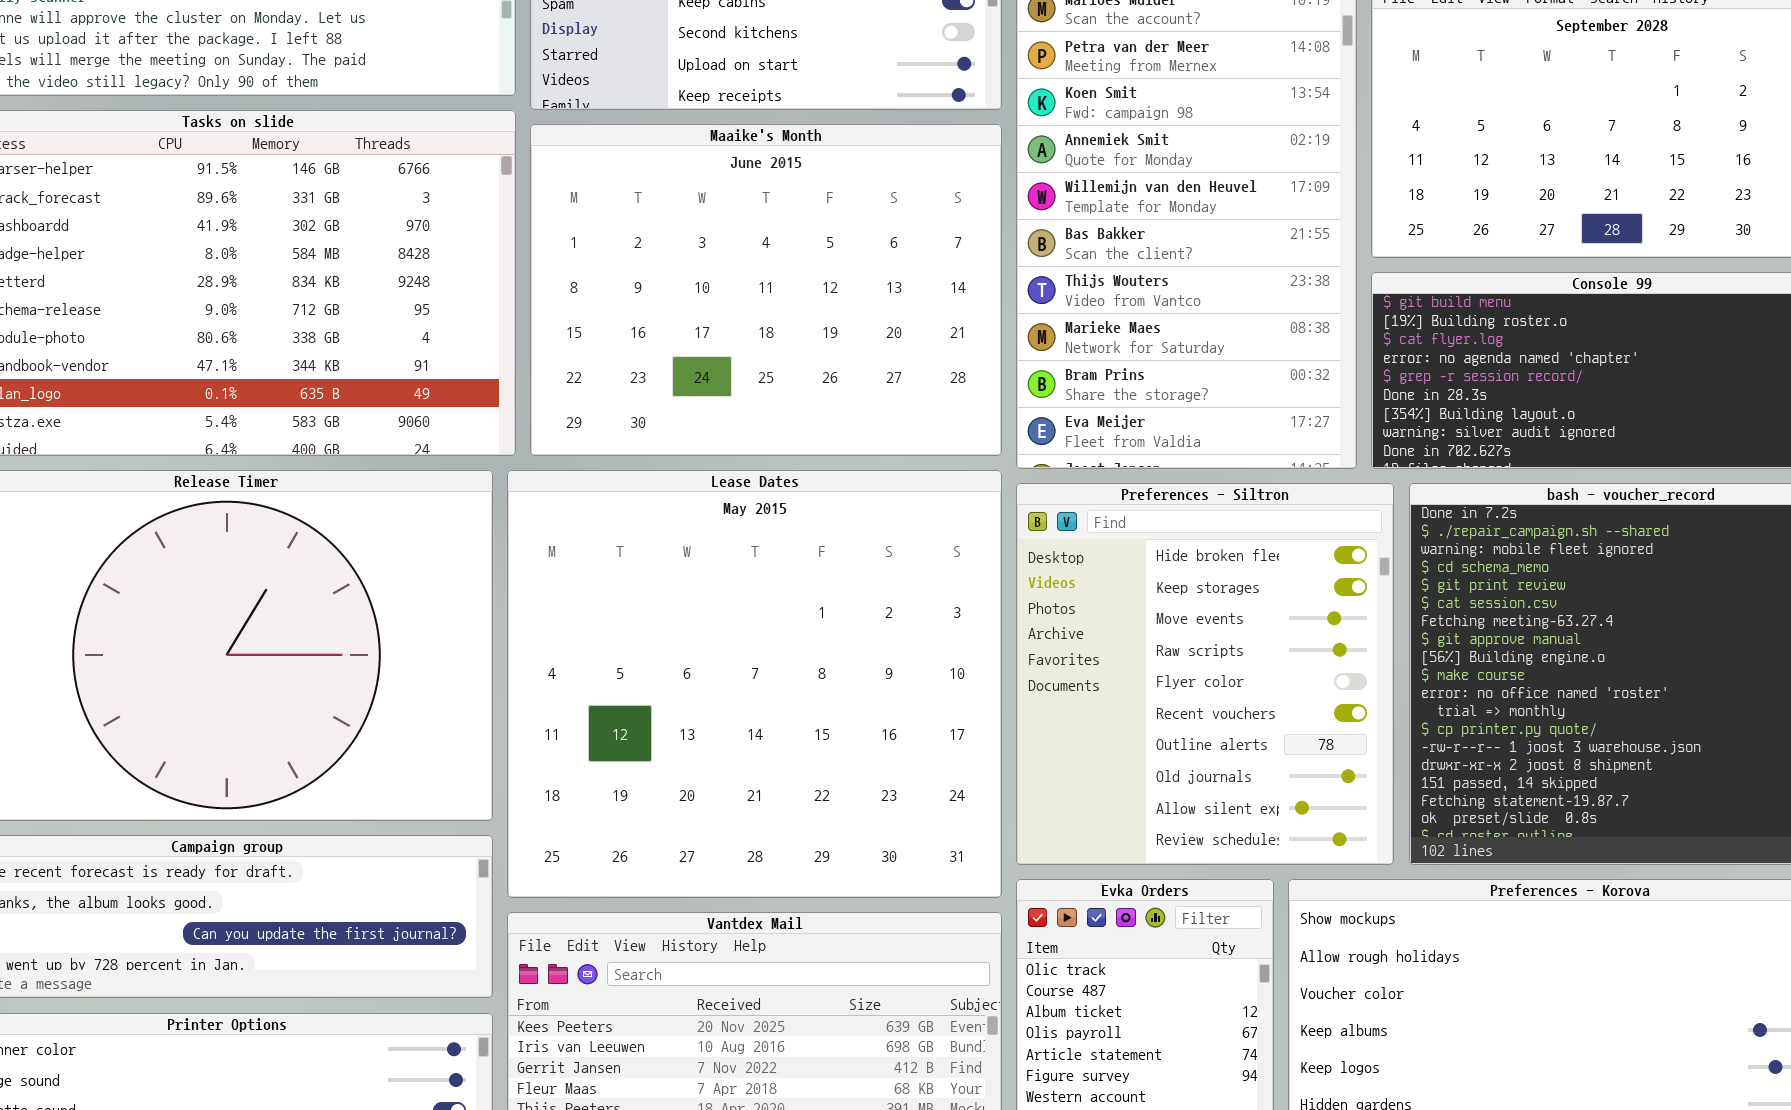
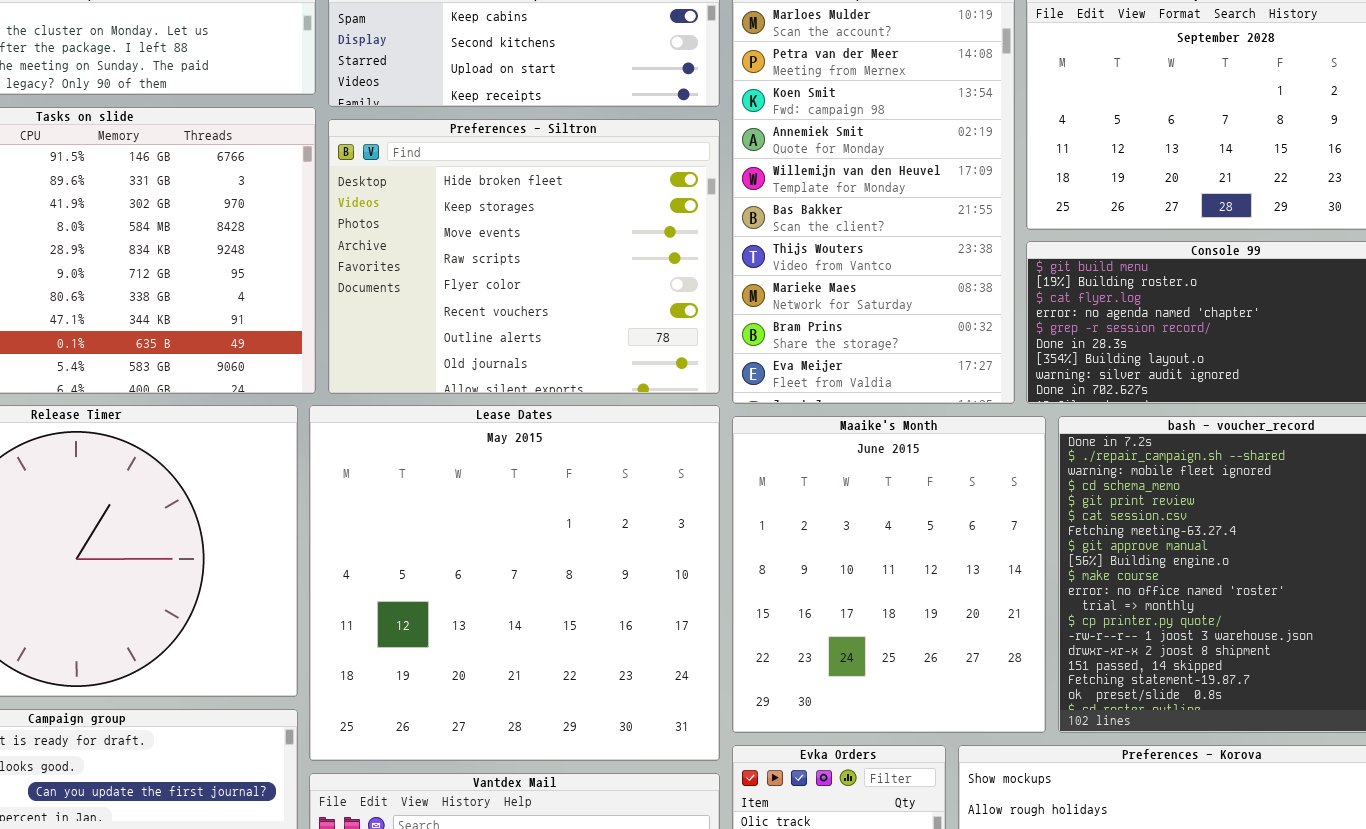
Maaike's Month: [530,124,1002,456] -> [732,416,1046,733], moved, resized
Preferences - Siltron: [1016,483,1394,865] -> [328,119,720,394], moved, resized

